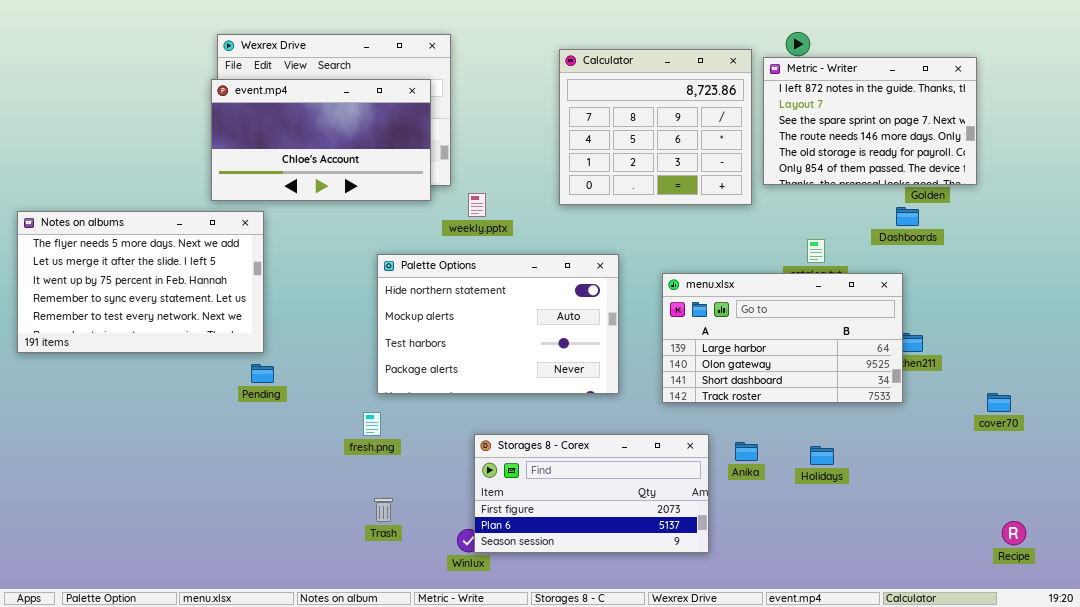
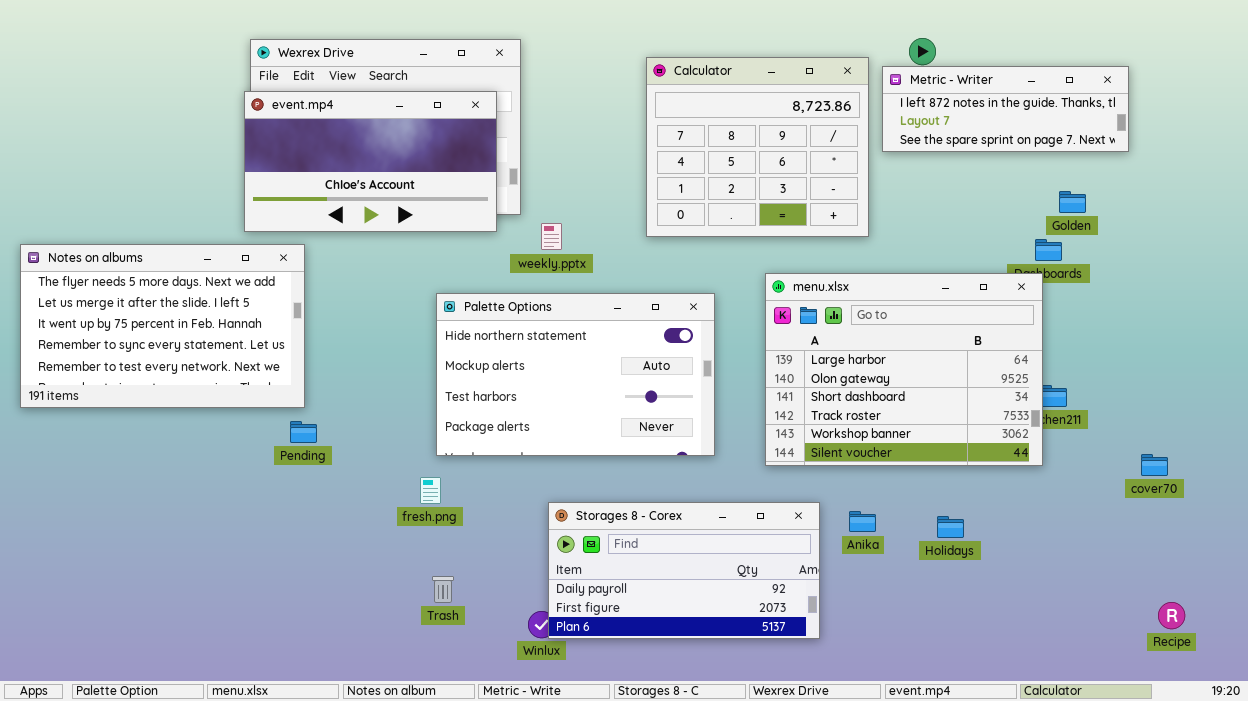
Metric - Writer: [763,57,977,185] -> [882,66,1129,152], resized
menu.xlsx: [662,273,903,403] -> [765,273,1043,466], resized
Storages 8 - Corex: [474,434,709,553] -> [548,502,820,639], scrolled up 1 row

